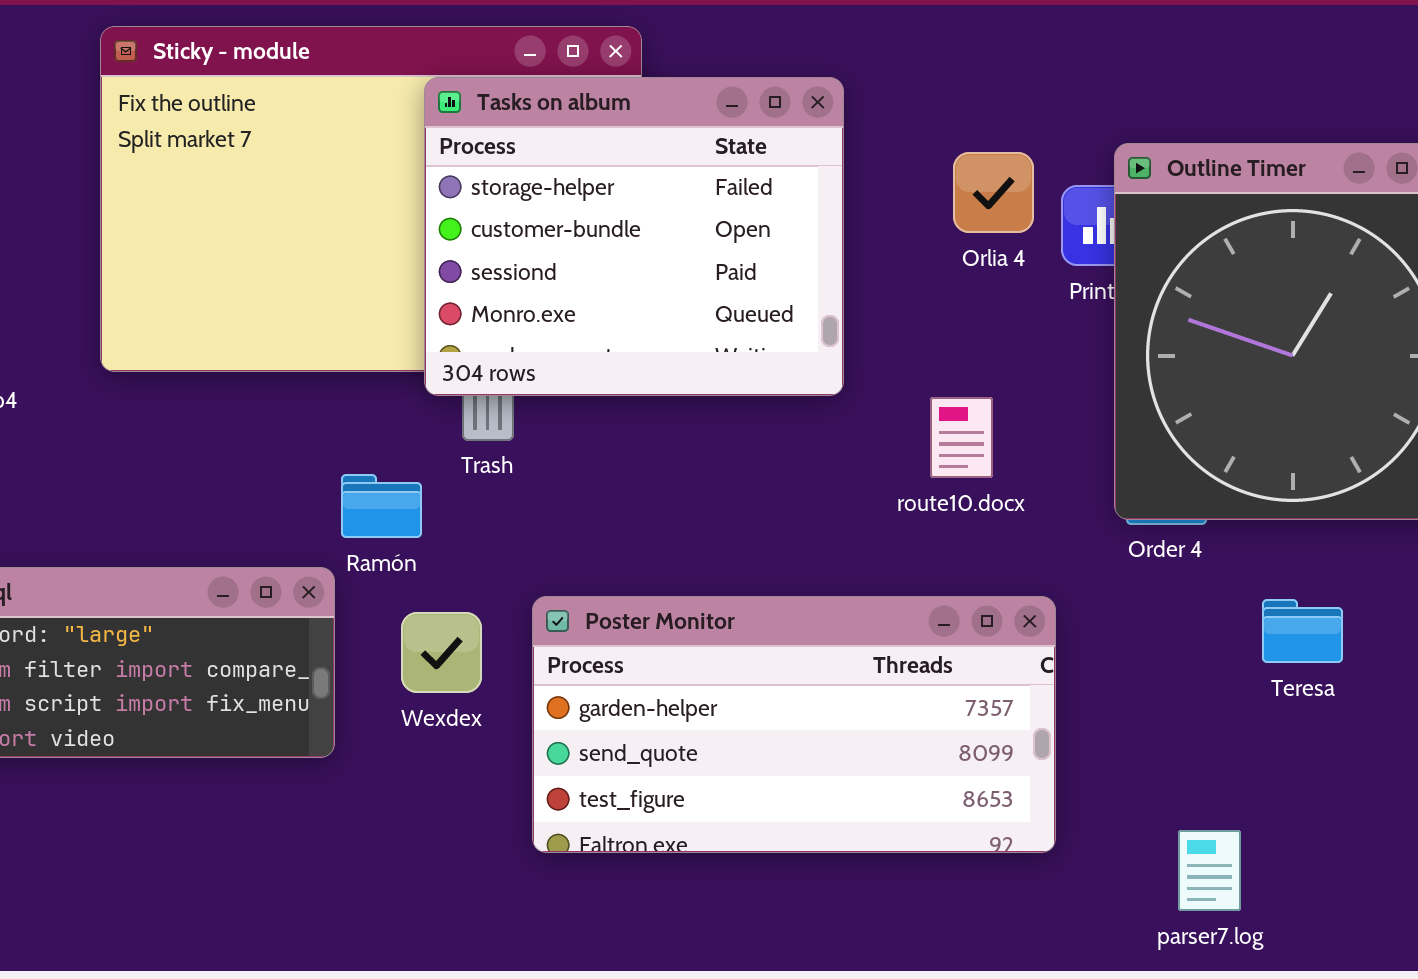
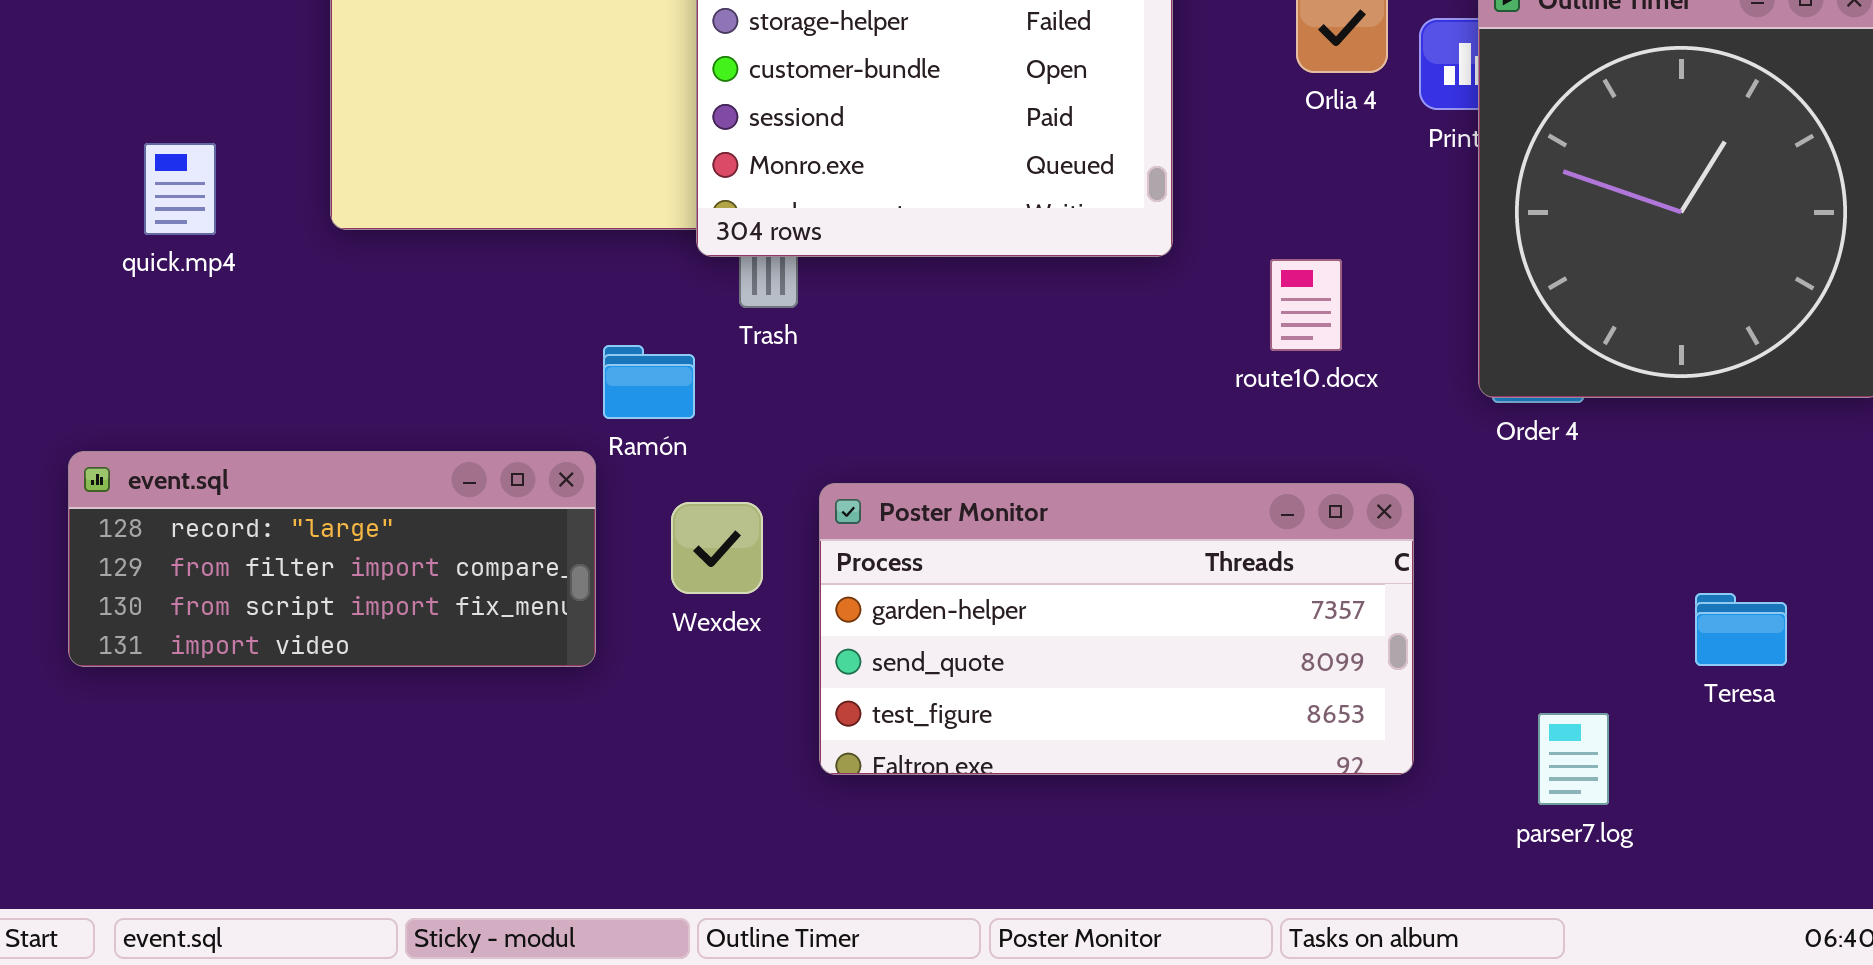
Teresa: [1262,599,1343,663] -> [1695,593,1787,666], moved
parser7.log: [1178,830,1241,911] -> [1538,713,1609,805], moved

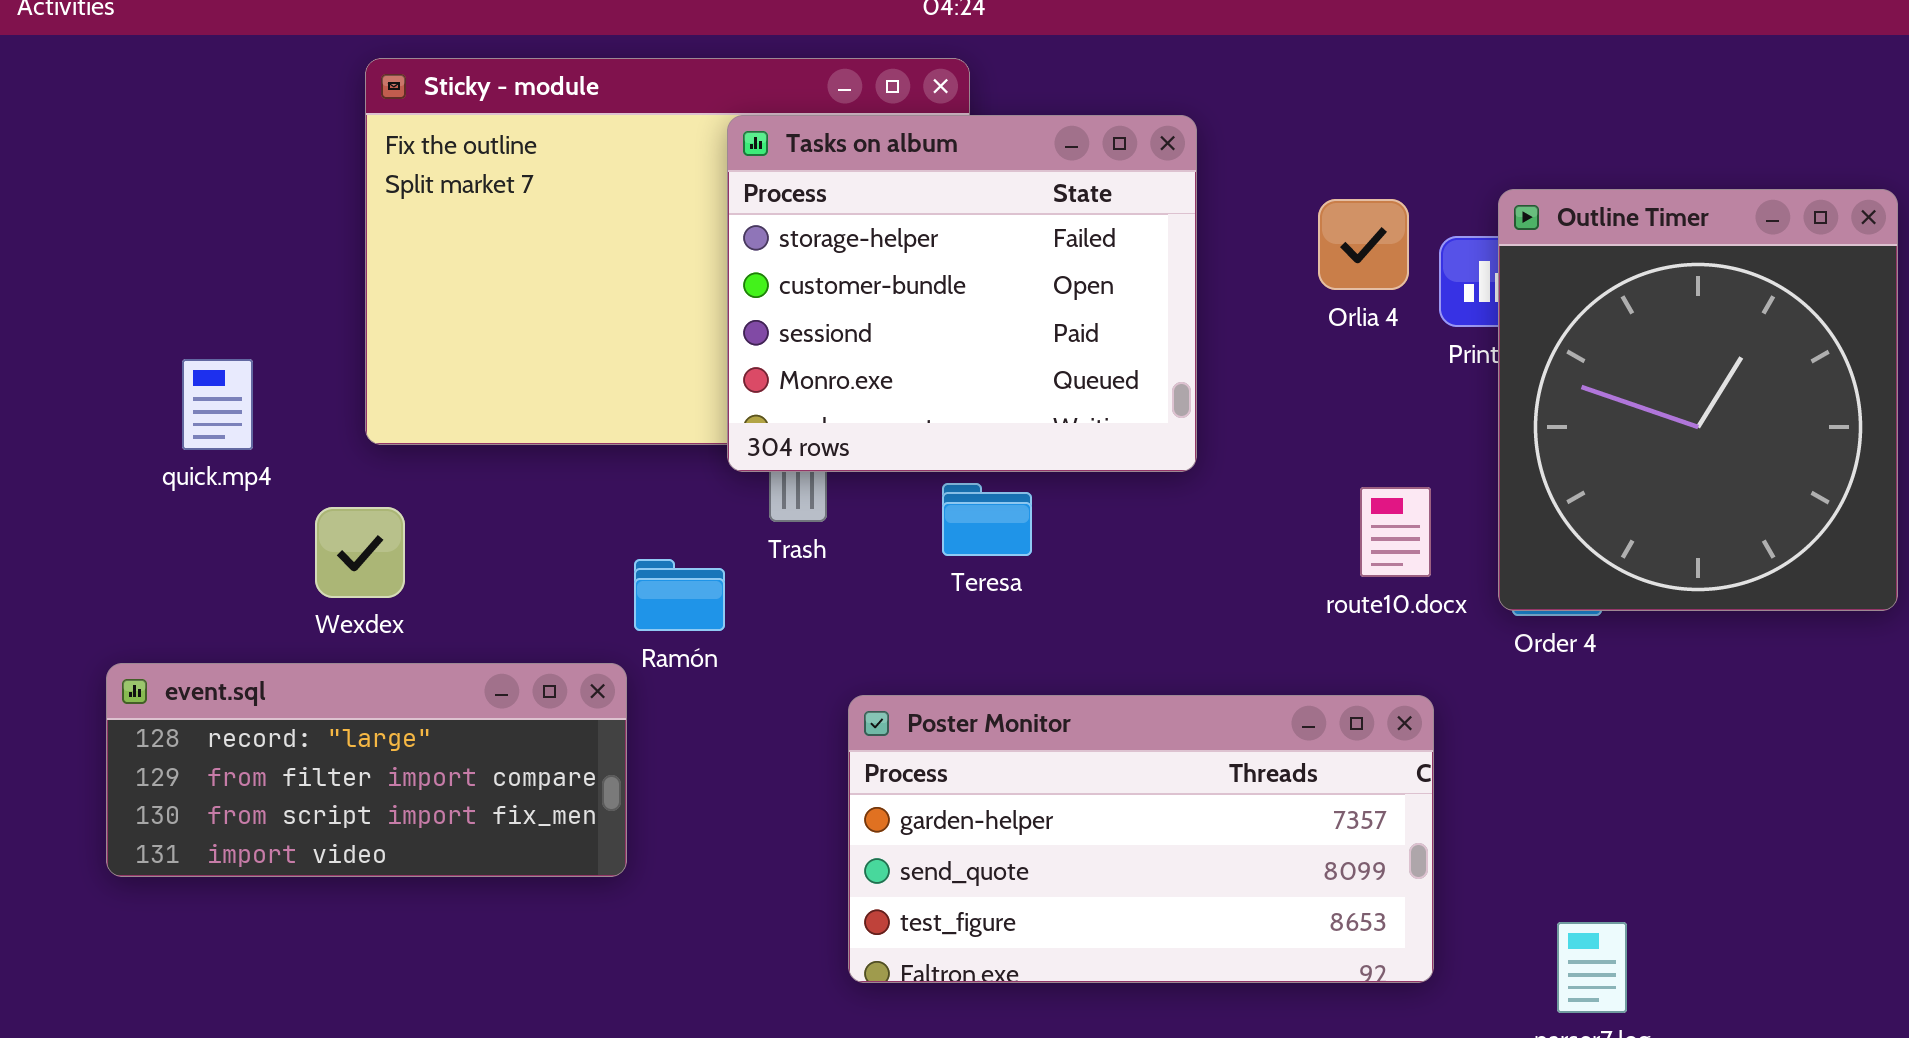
route10.docx: [1270,259,1342,351] -> [1360,487,1431,577], moved
Wexdex: [671,502,763,594] -> [315,507,405,598], moved
Teresa: [1695,593,1787,666] -> [942,483,1032,556], moved

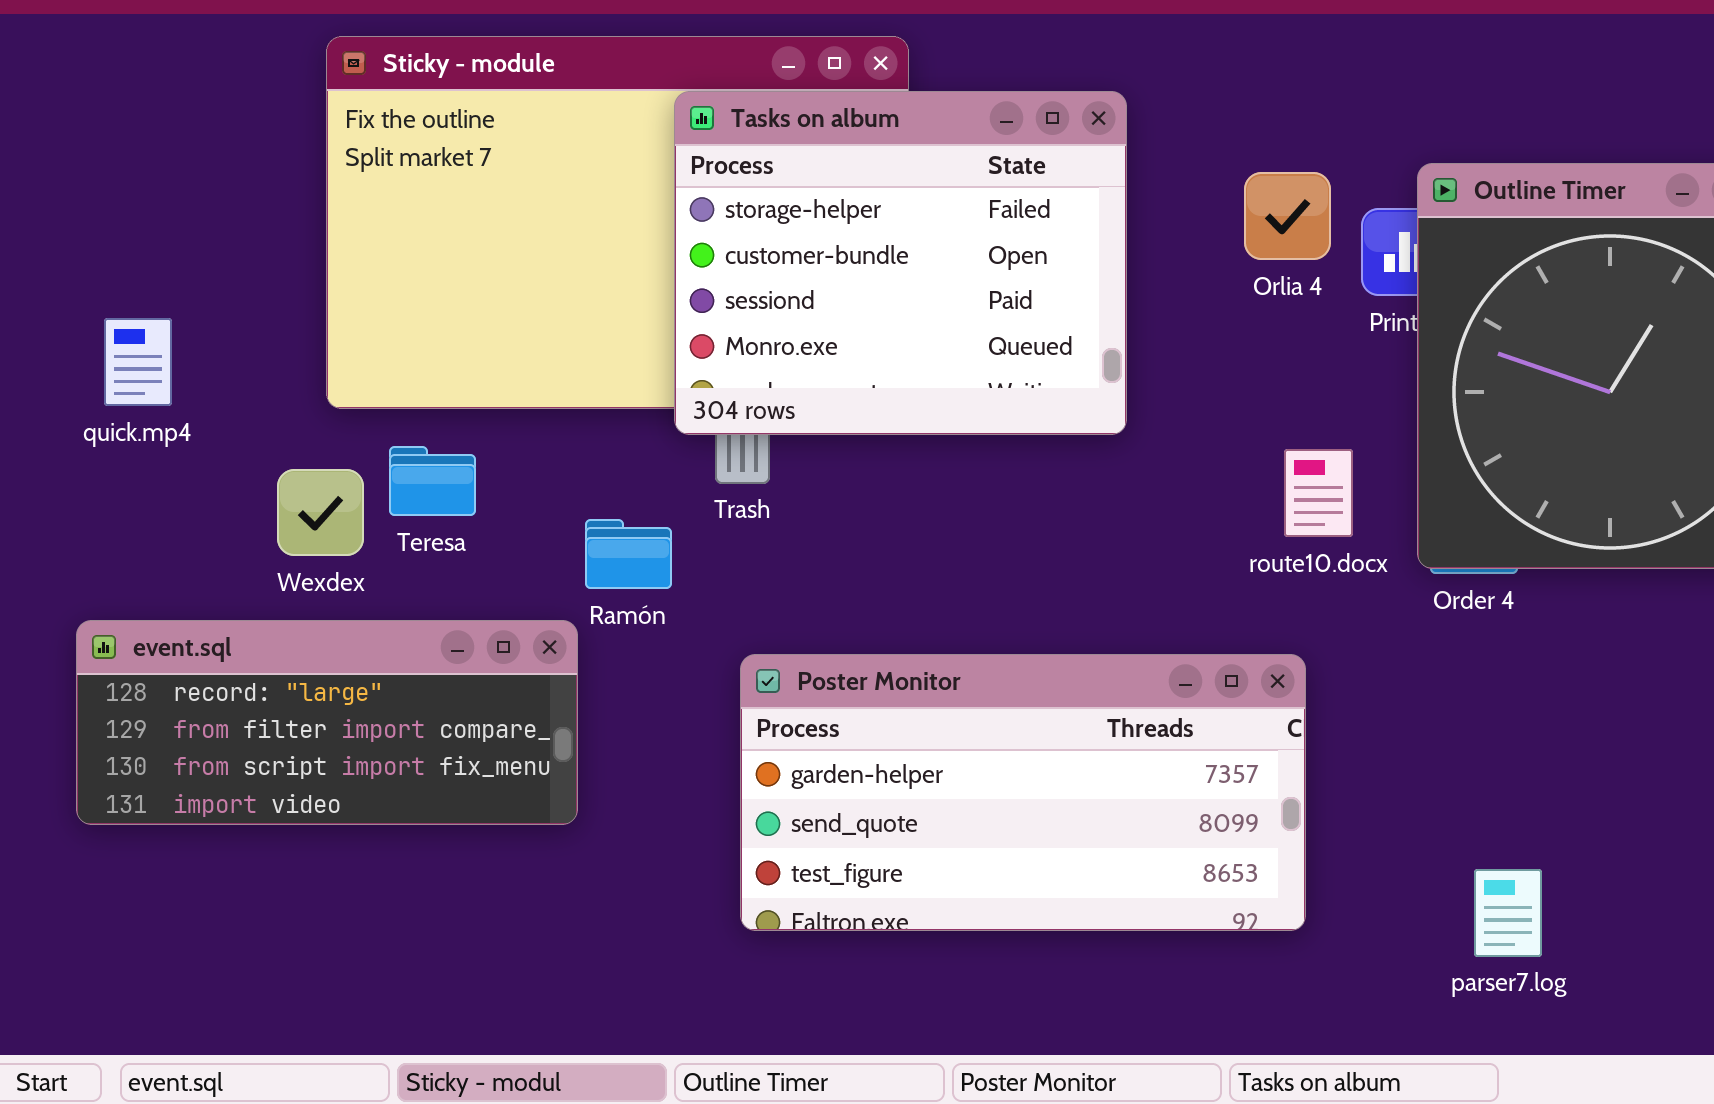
quick.mp4: [182,359,253,450] -> [104,318,172,406], moved
Teresa: [942,483,1032,556] -> [389,446,476,516], moved
Poster Monitor: [848,695,1434,983] -> [740,654,1306,931], moved

